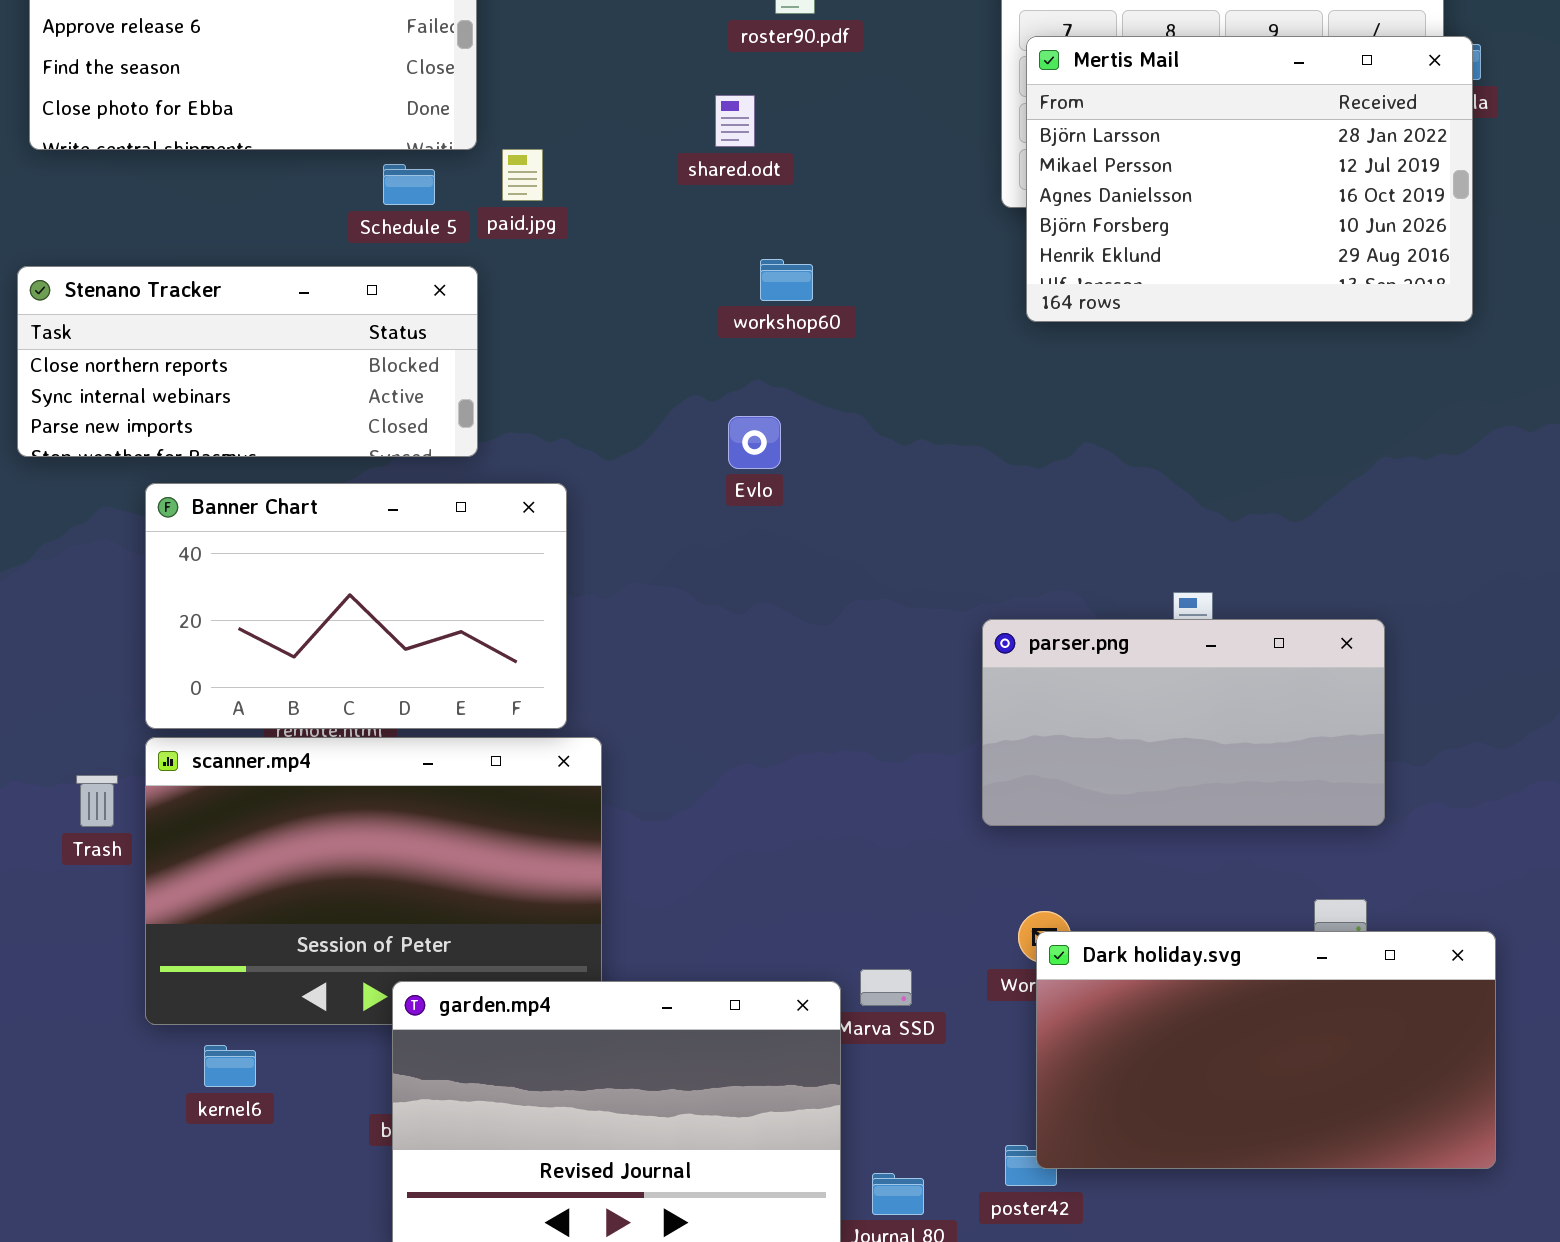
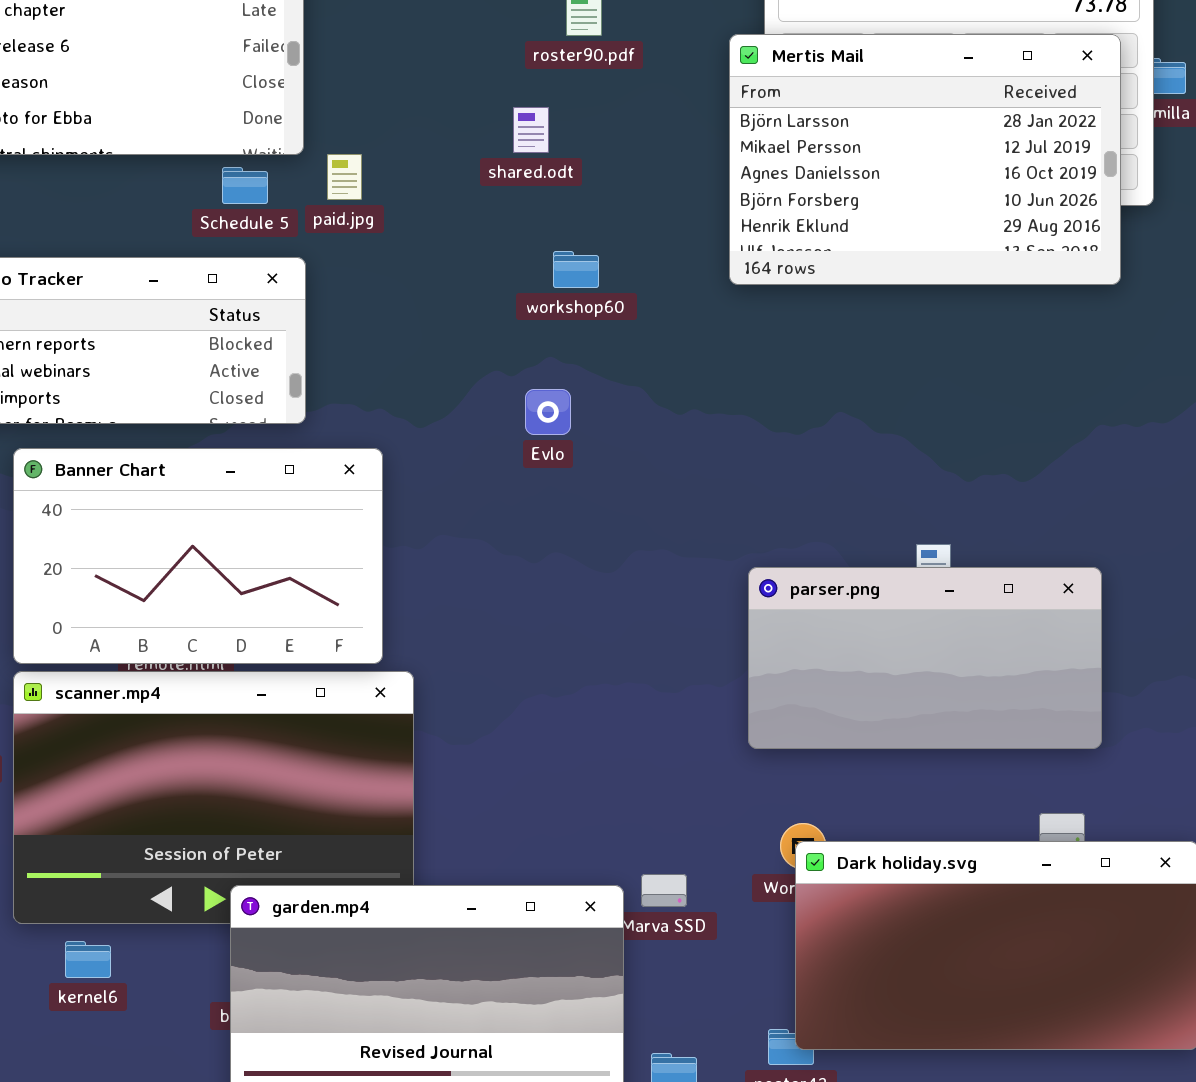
Mertis Mail: [1026,36,1473,322] -> [729,34,1121,285], moved

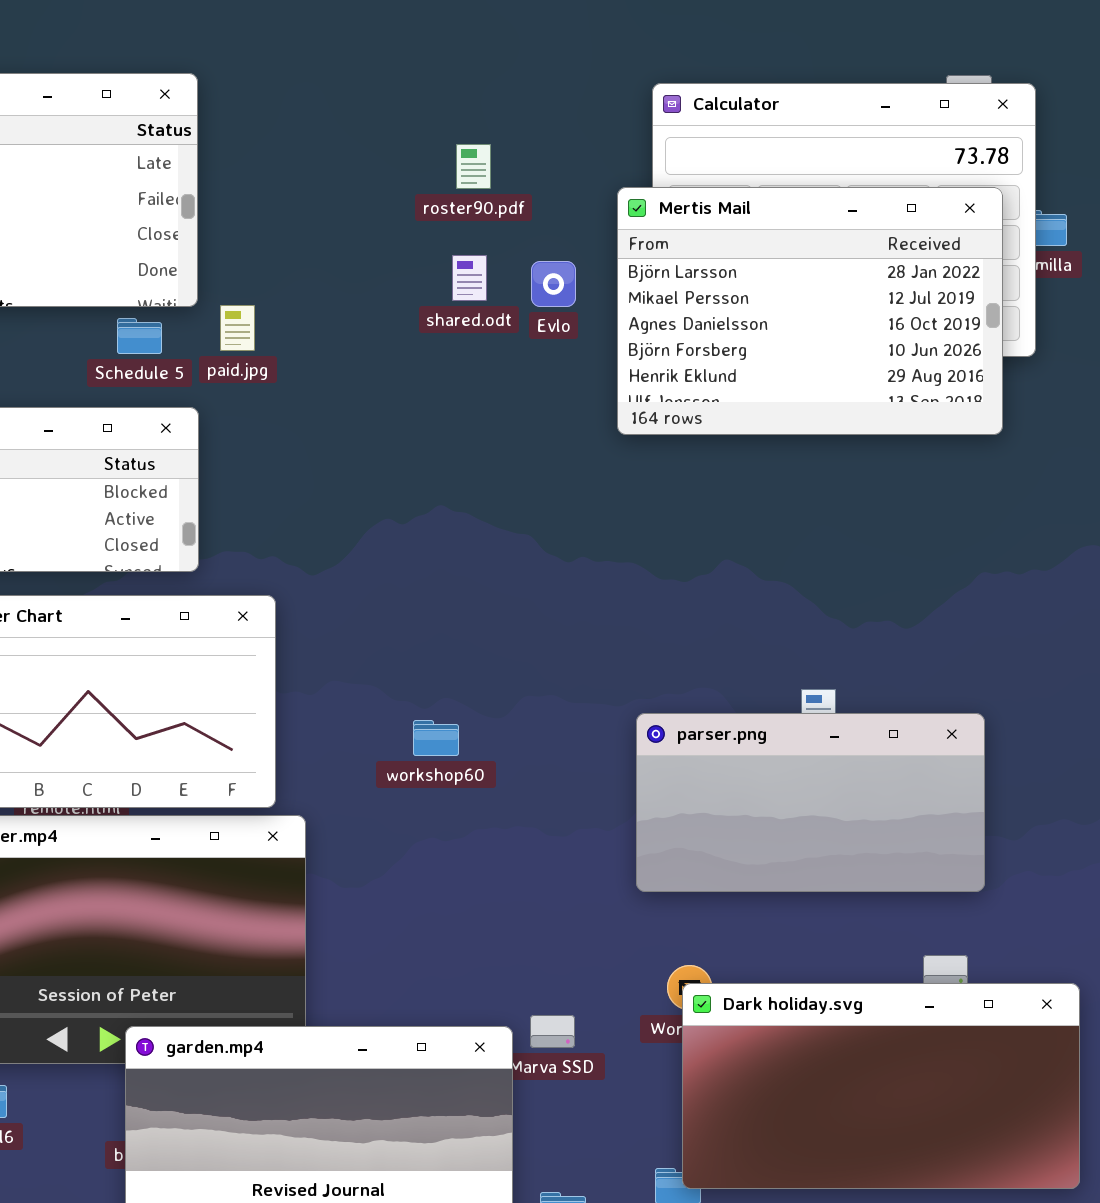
shared.odt: [513,107,549,153] -> [452,255,487,301], moved
workshop60: [553,251,599,288] -> [413,720,459,756], moved
Evlo: [525,389,571,435] -> [531,261,576,307], moved

